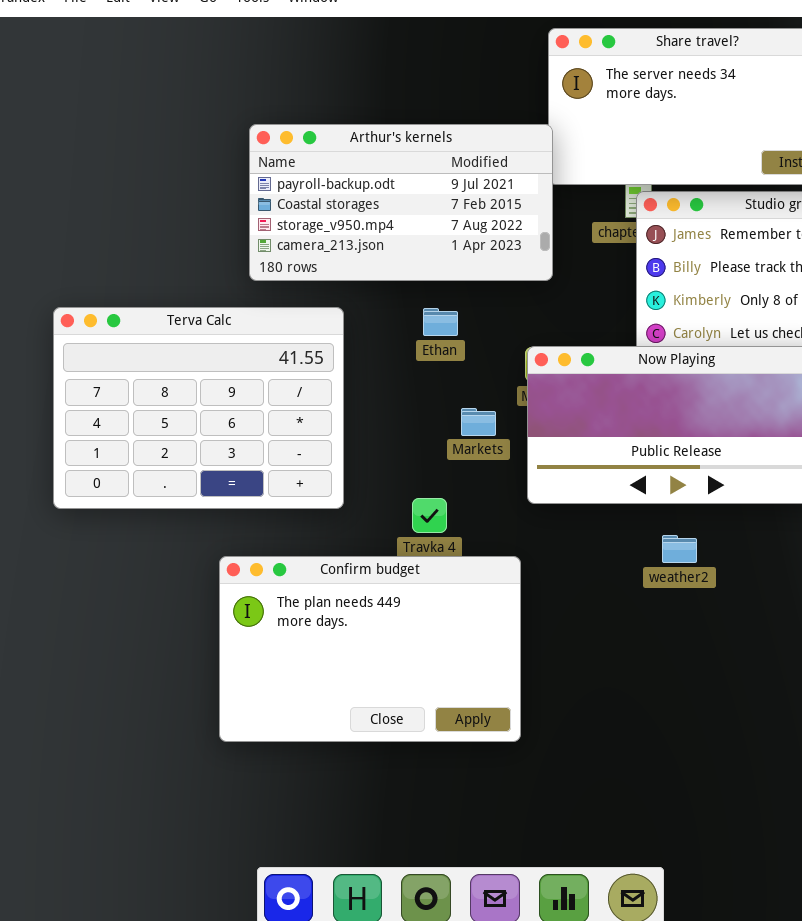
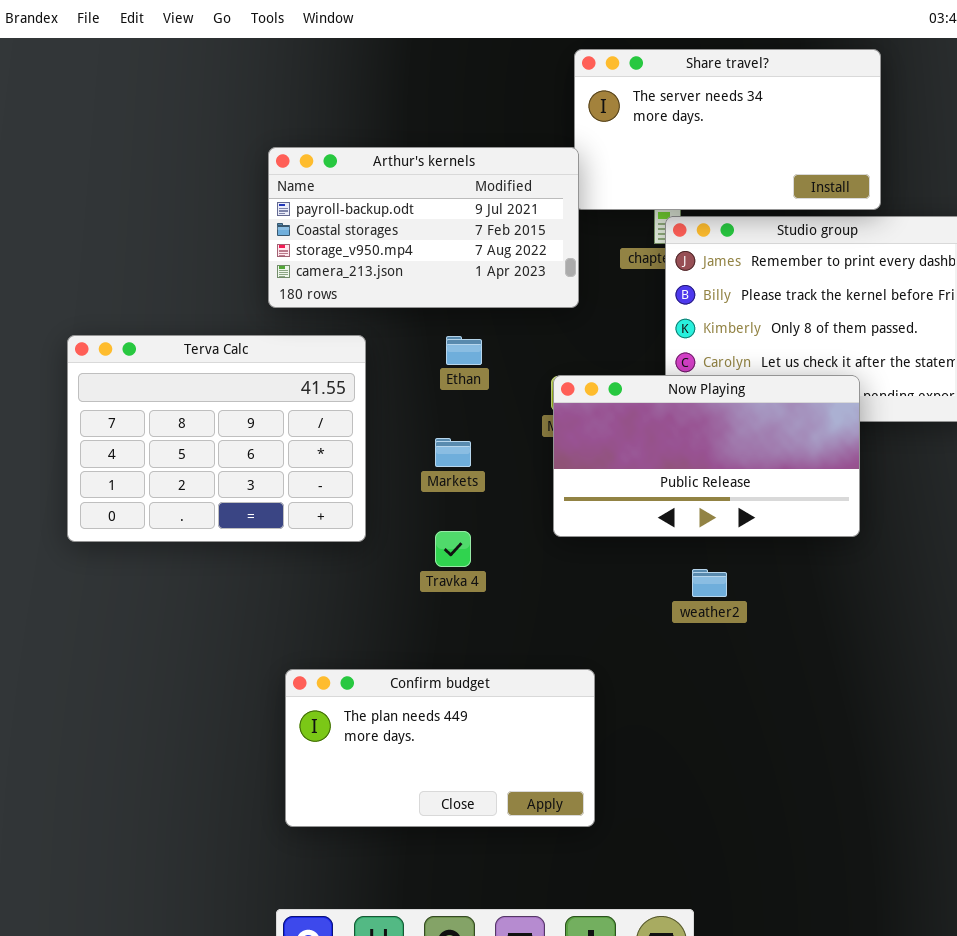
Markets: [461,408,496,436] -> [435,438,471,467], moved
Confirm budget: [219,556,521,742] -> [285,669,595,827], moved, resized

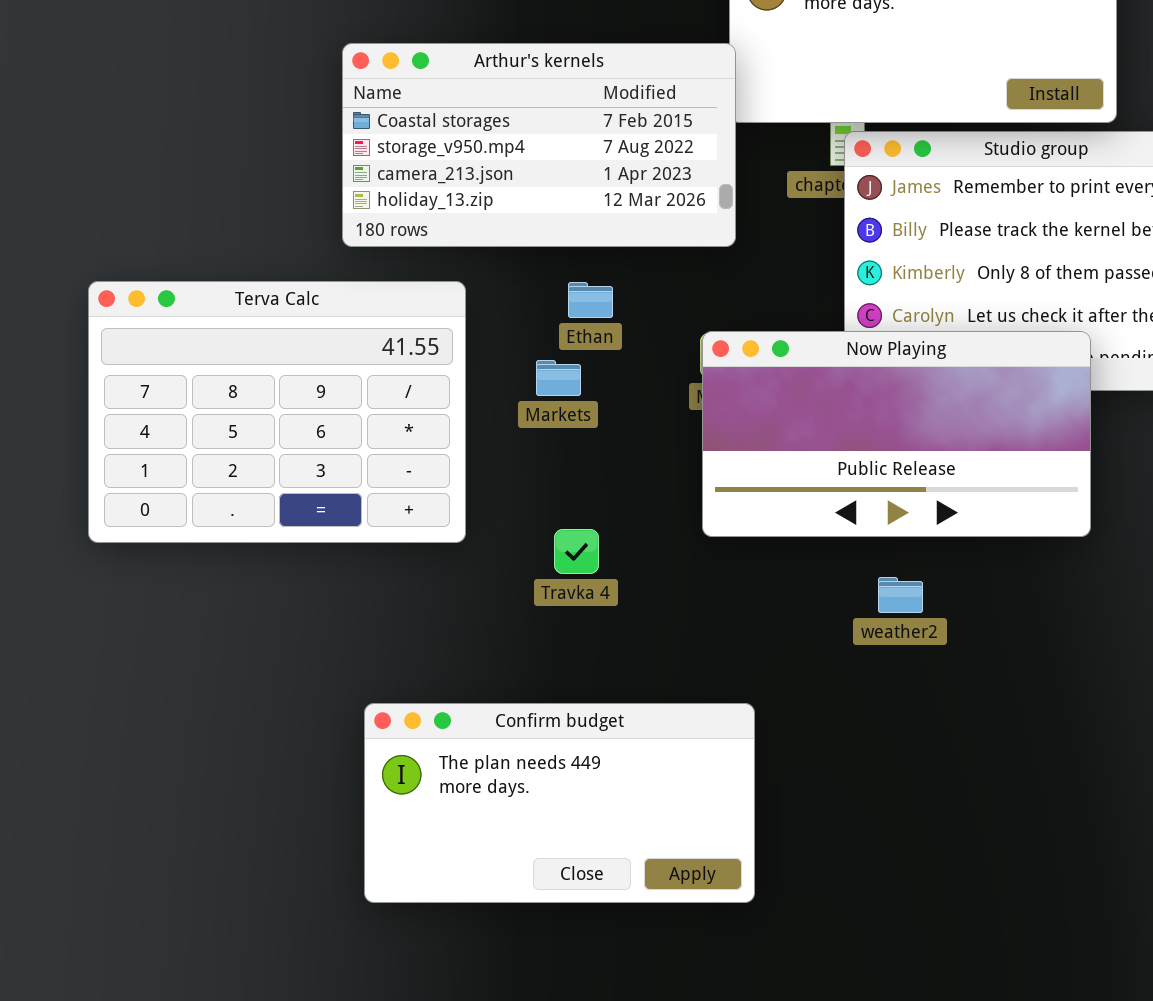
Arthur's kernels: [268,147,579,308] -> [342,43,736,247], scrolled down 1 row
Markets: [435,438,471,467] -> [536,360,581,396], moved

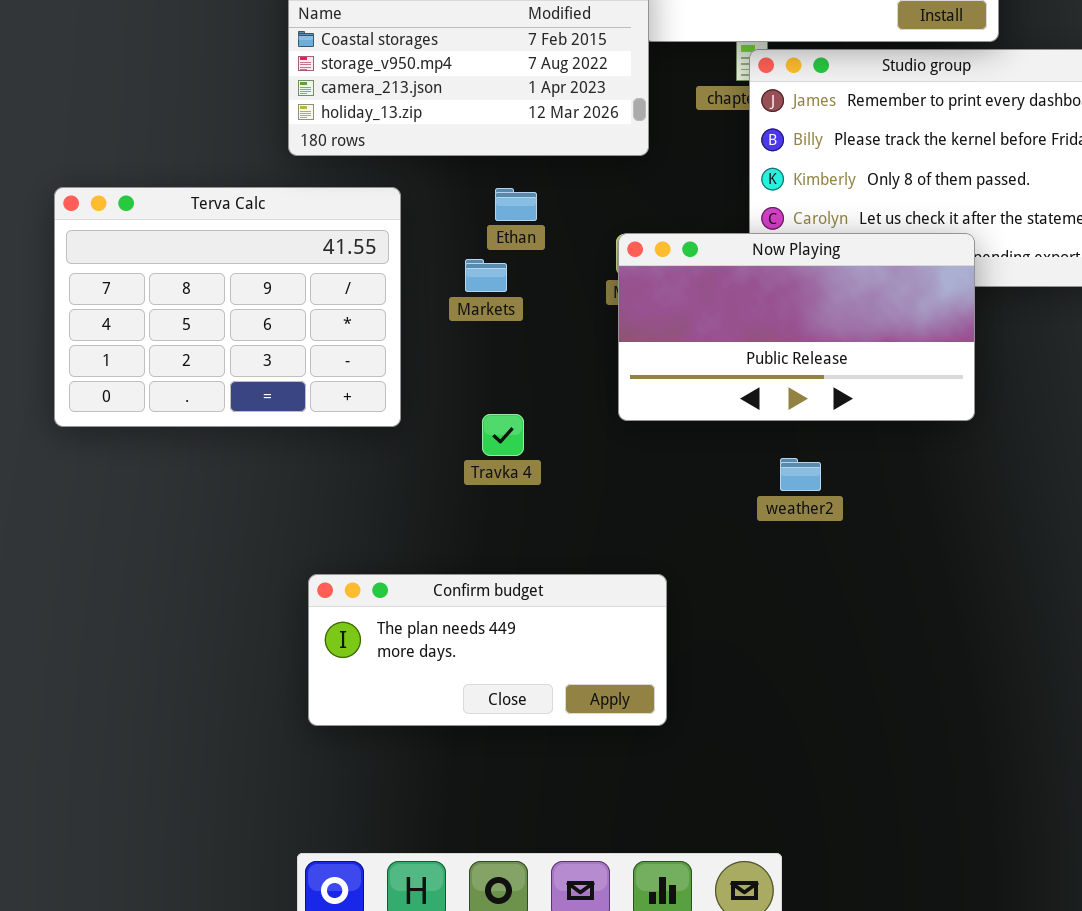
Confirm budget: [364,703,755,903] -> [308,574,667,726], resized

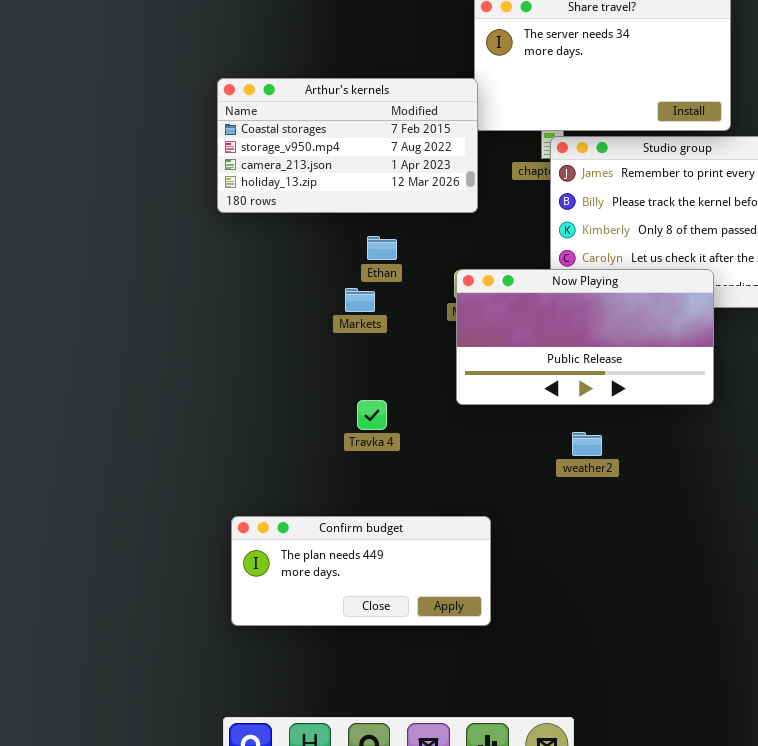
Terva Calc: [54,187,401,427] -> none, closed

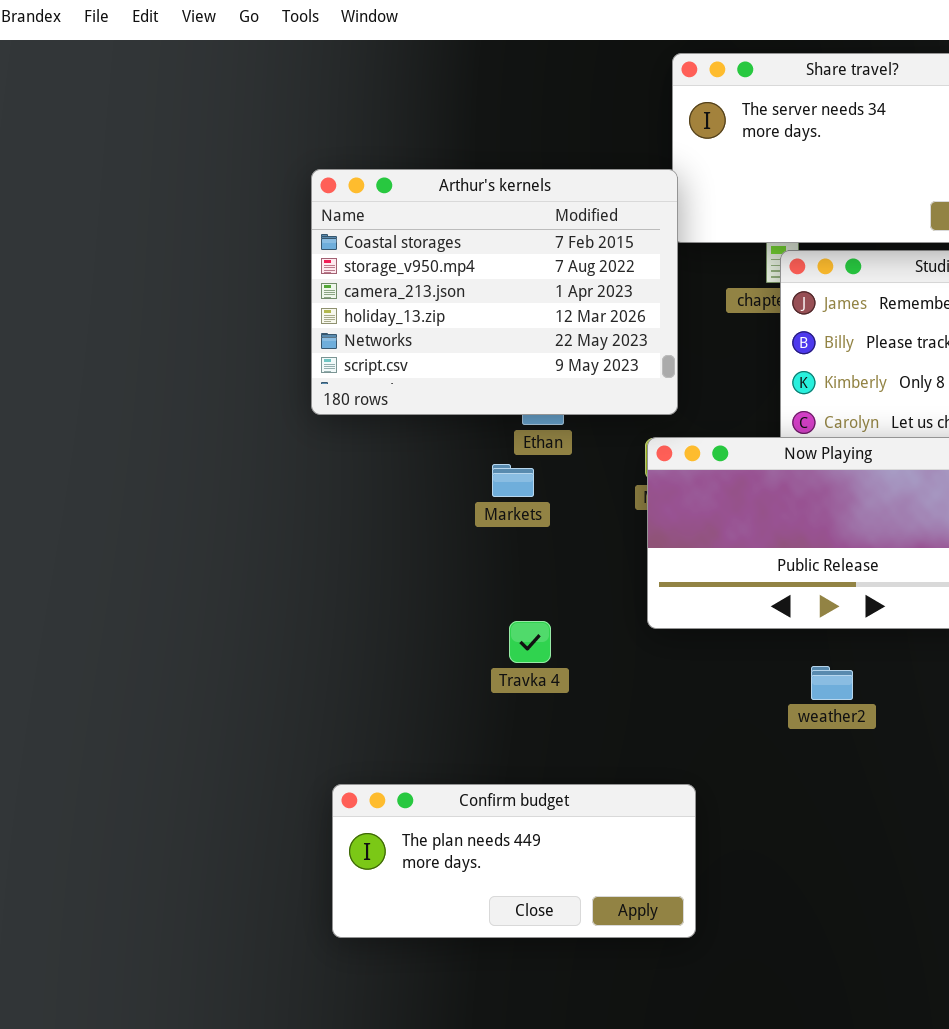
Arthur's kernels: [217,78,478,213] -> [311,169,678,415], resized

